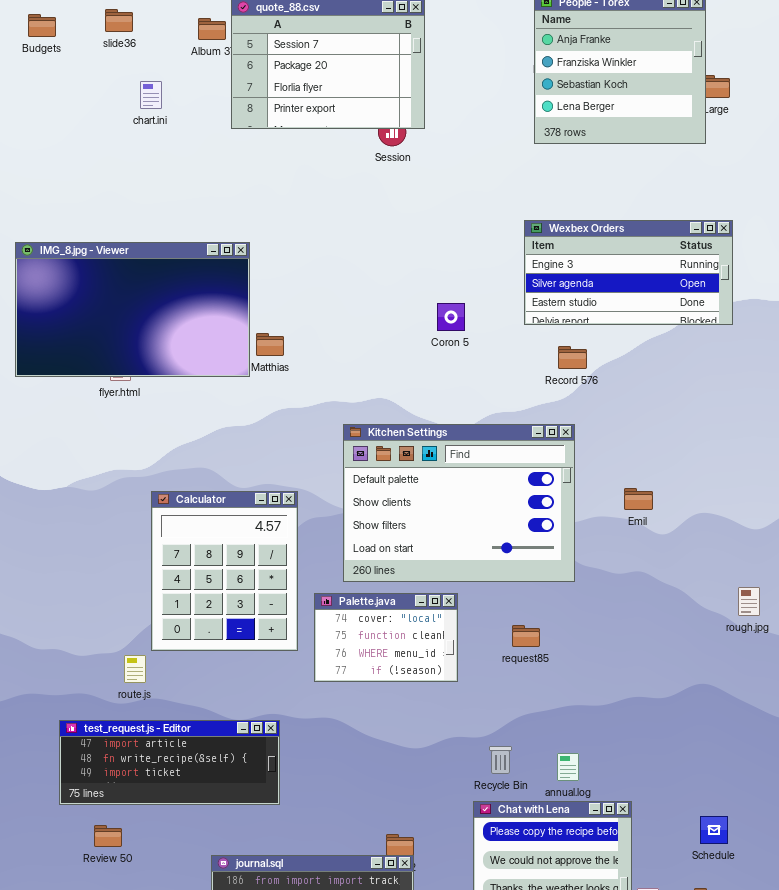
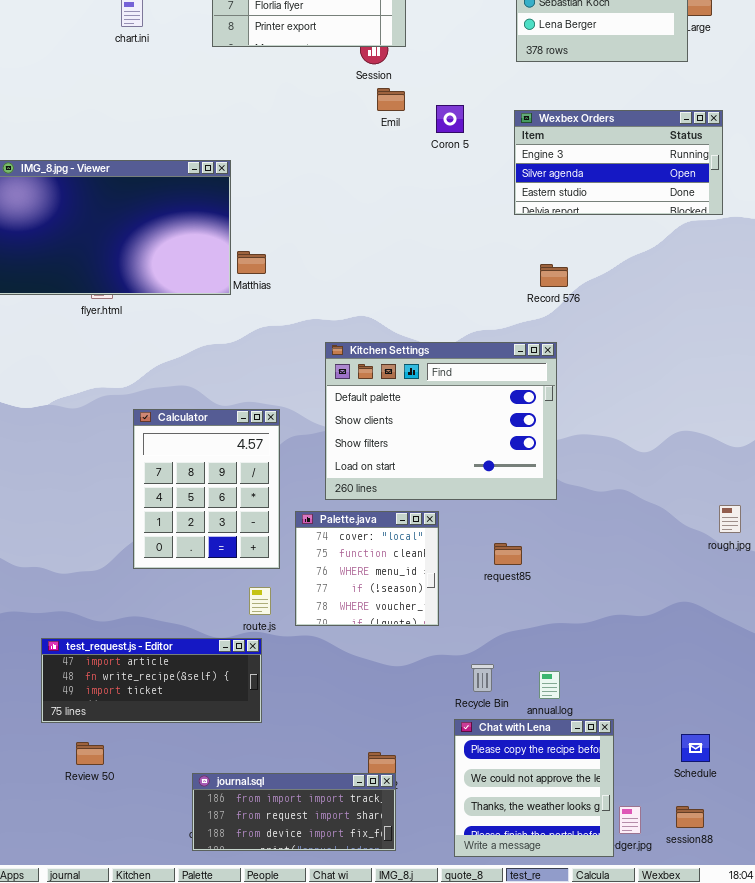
Wexbex Orders: [524,220,733,325] -> [514,110,723,215], moved
Coron 5: [437,303,465,331] -> [436,105,464,133], moved
Emil: [624,488,653,510] -> [377,88,405,111], moved
Palette.java: [314,593,458,682] -> [295,511,439,626], resized
route.js: [124,655,146,683] -> [249,587,271,615], moved

